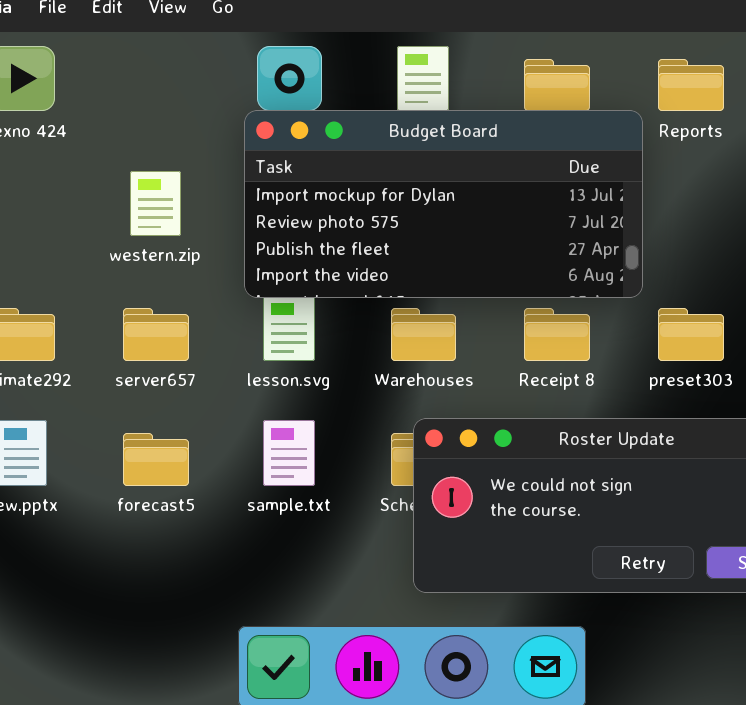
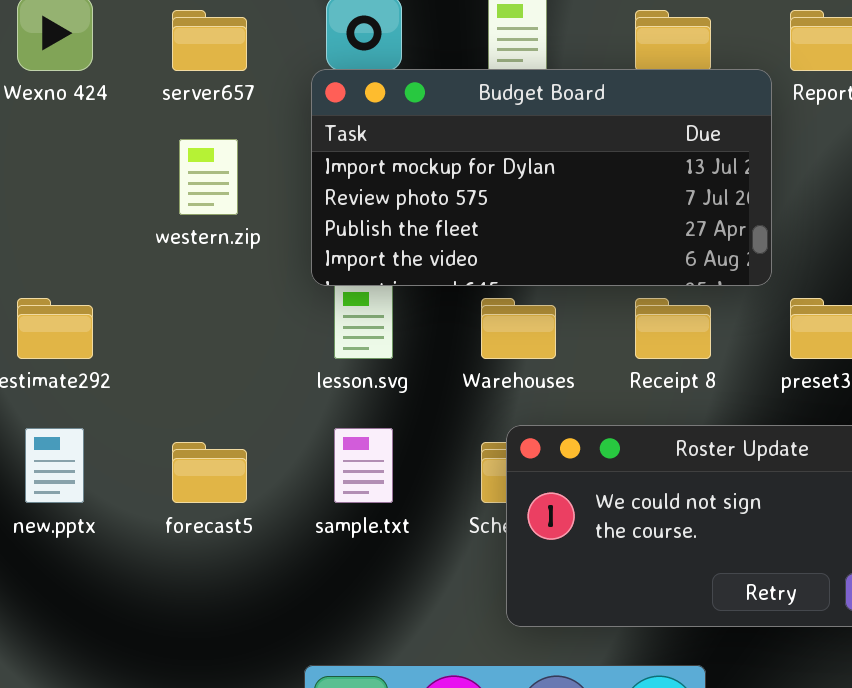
server657: [123,308,189,361] -> [172,10,247,71], moved

